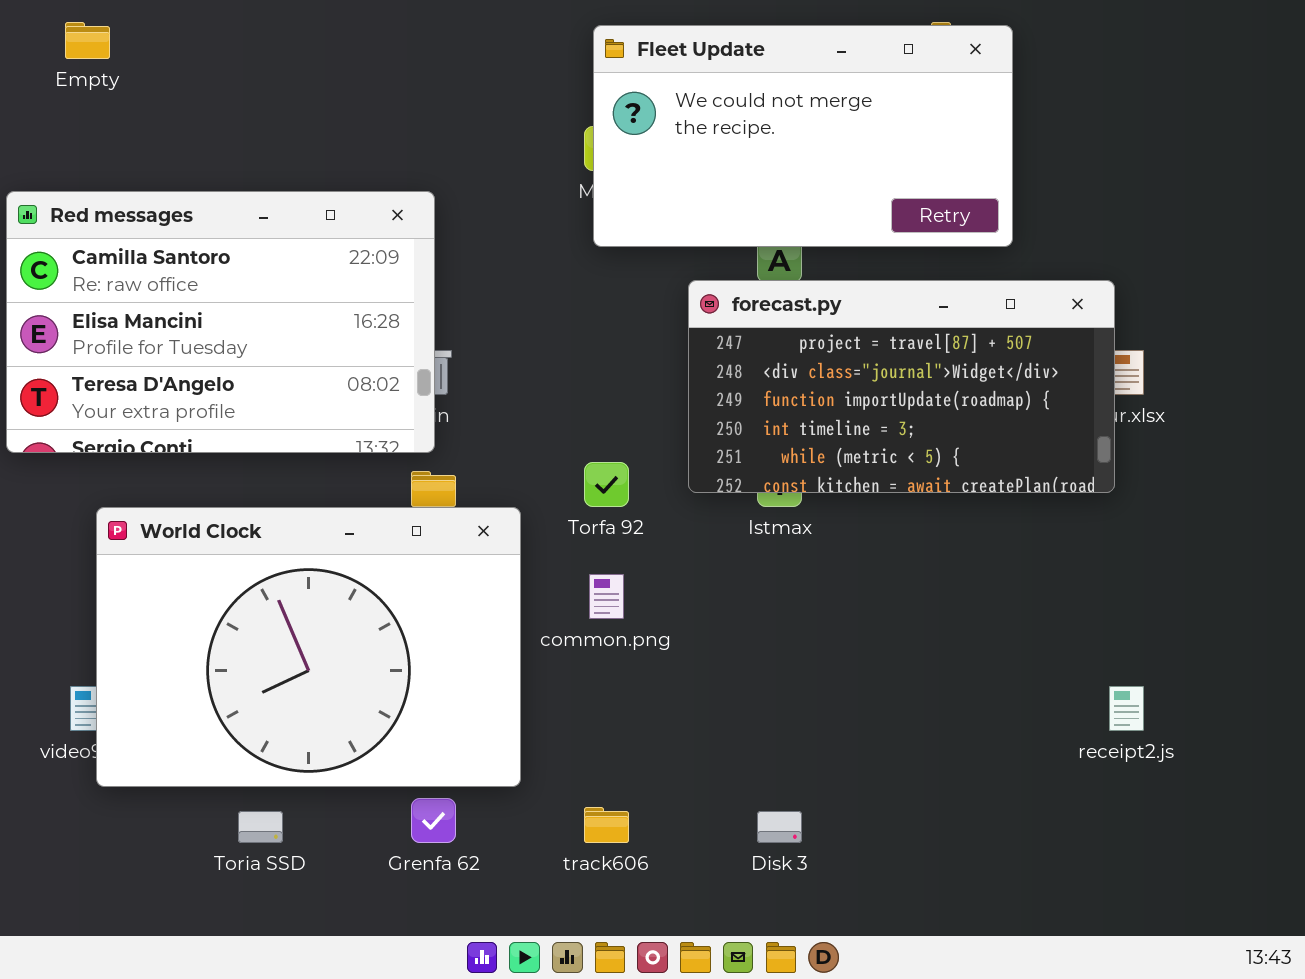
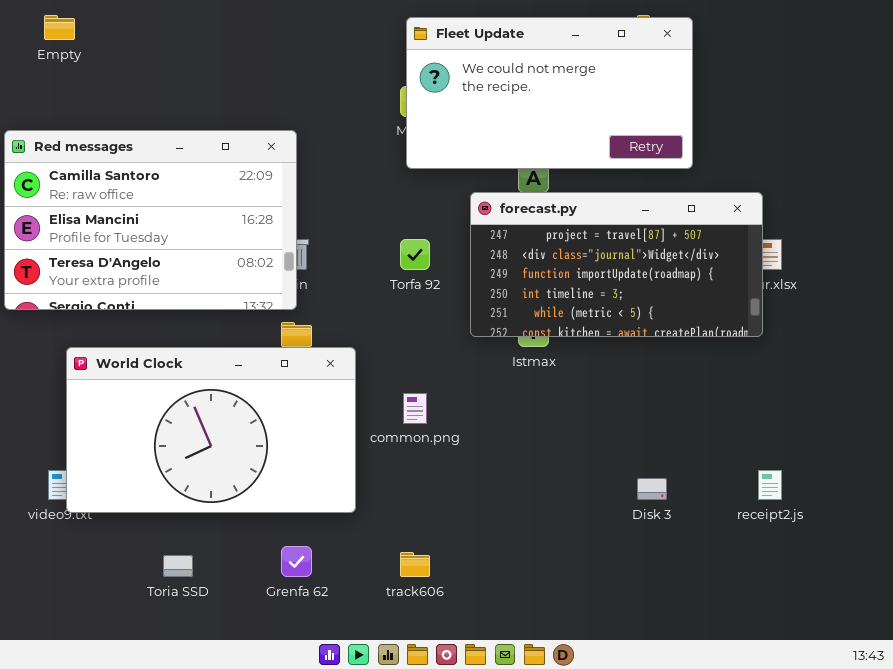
Torfa 92: [584,462,629,507] -> [400,239,430,270], moved
World Clock: [96,507,521,787] -> [66,347,356,513], resized
Disk 3: [757,811,802,843] -> [637,478,667,500], moved

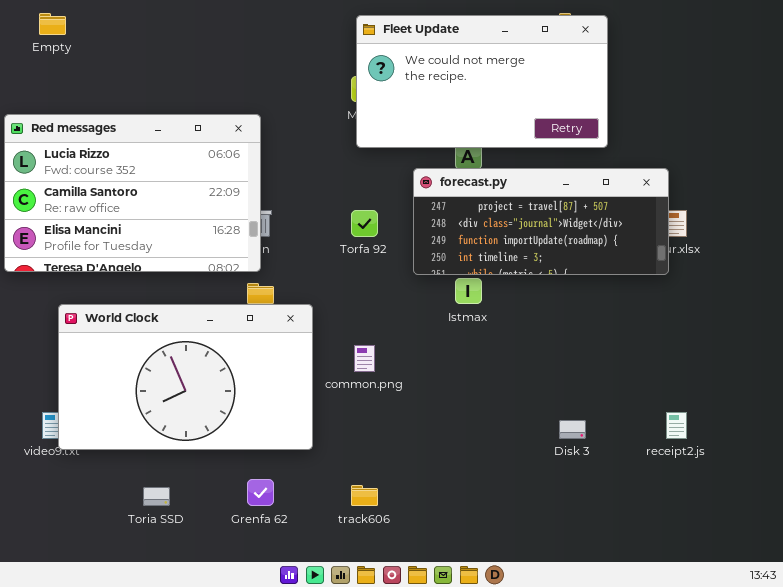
Red messages: [4,130,297,310] -> [4,114,261,272], scrolled up 1 row
forecast.py: [470,192,763,337] -> [413,168,669,275], resized

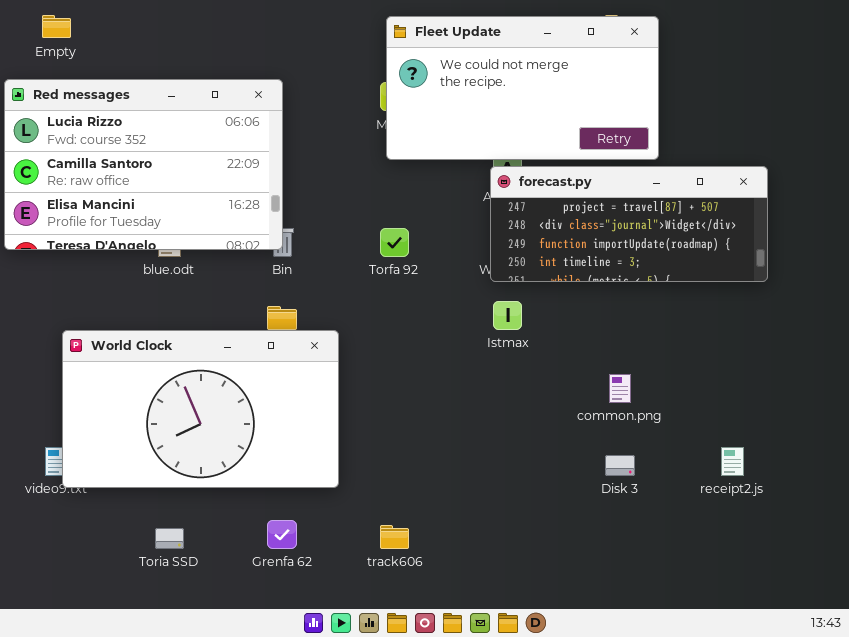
Red messages: [4,114,261,272] -> [4,79,283,250], moved
forecast.py: [413,168,669,275] -> [490,166,768,282], moved
common.png: [354,345,375,372] -> [609,374,631,403], moved

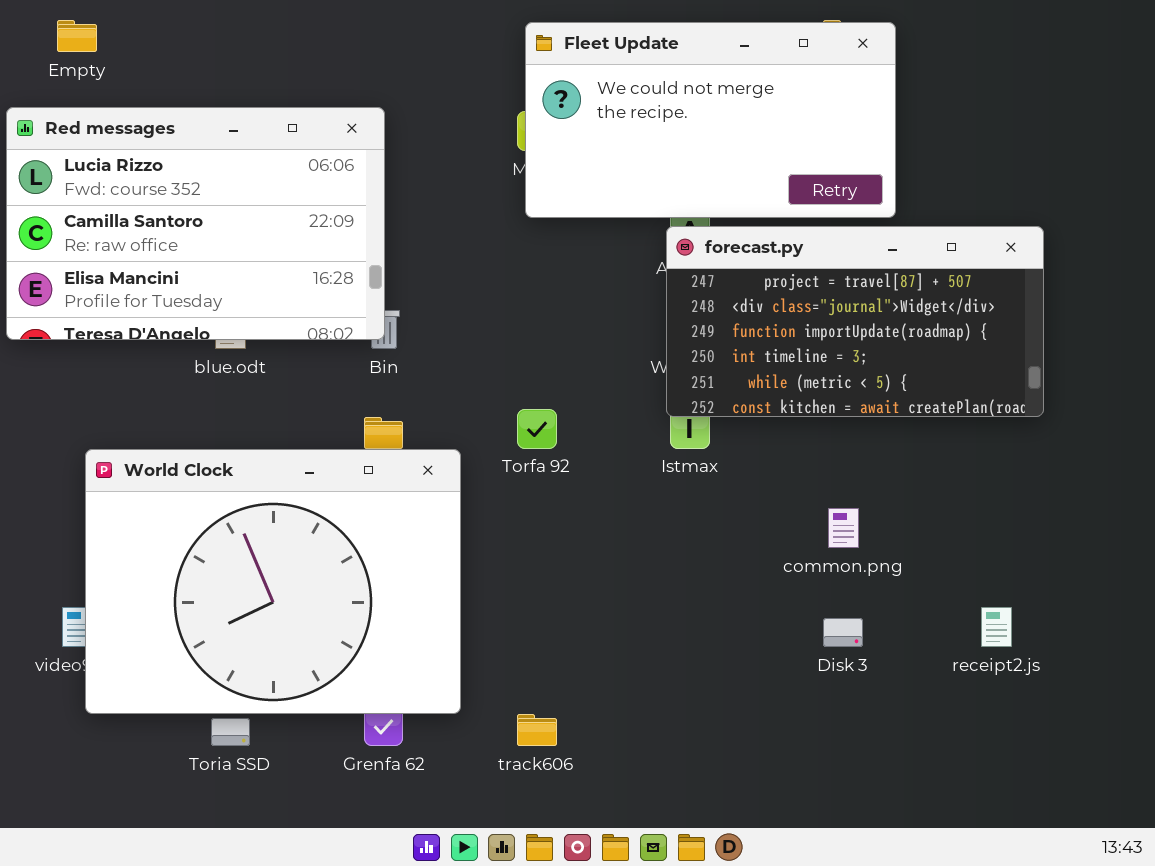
forecast.py: [490,166,768,282] -> [666,226,1044,417], resized
Torfa 92: [380,228,409,257] -> [517,409,557,449], moved
World Clock: [62,330,339,488] -> [85,449,461,714], resized

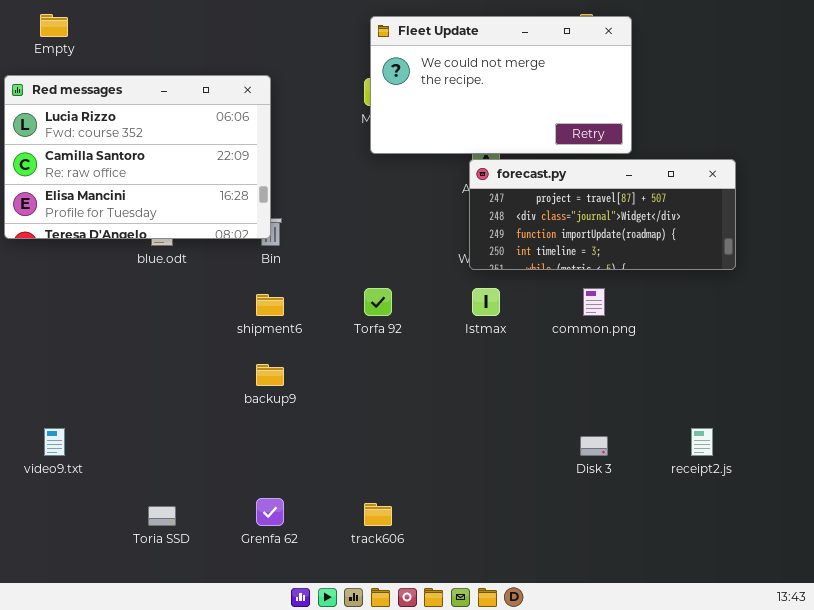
forecast.py: [666,226,1044,417] -> [469,159,736,270], resized
World Clock: [85,449,461,714] -> none, closed
common.png: [828,508,859,548] -> [583,288,605,316], moved

